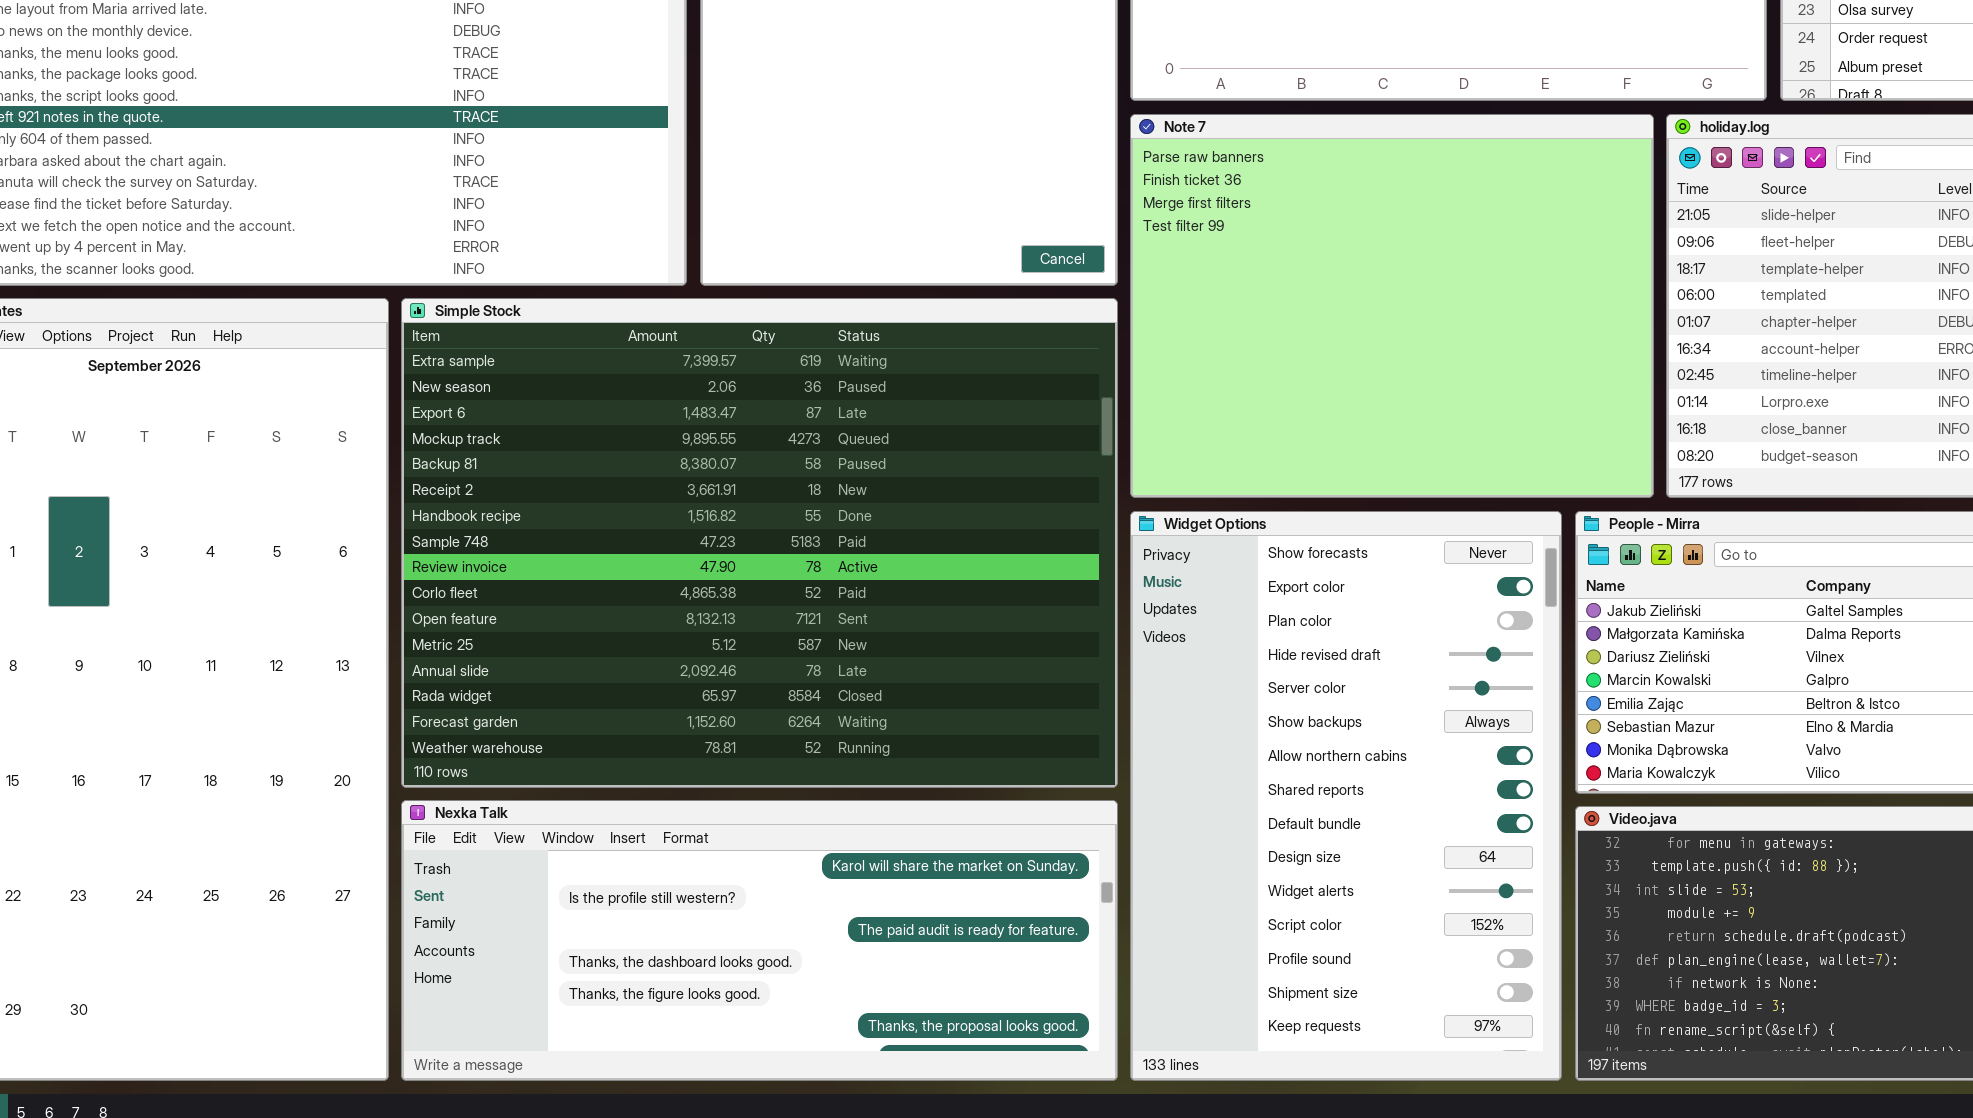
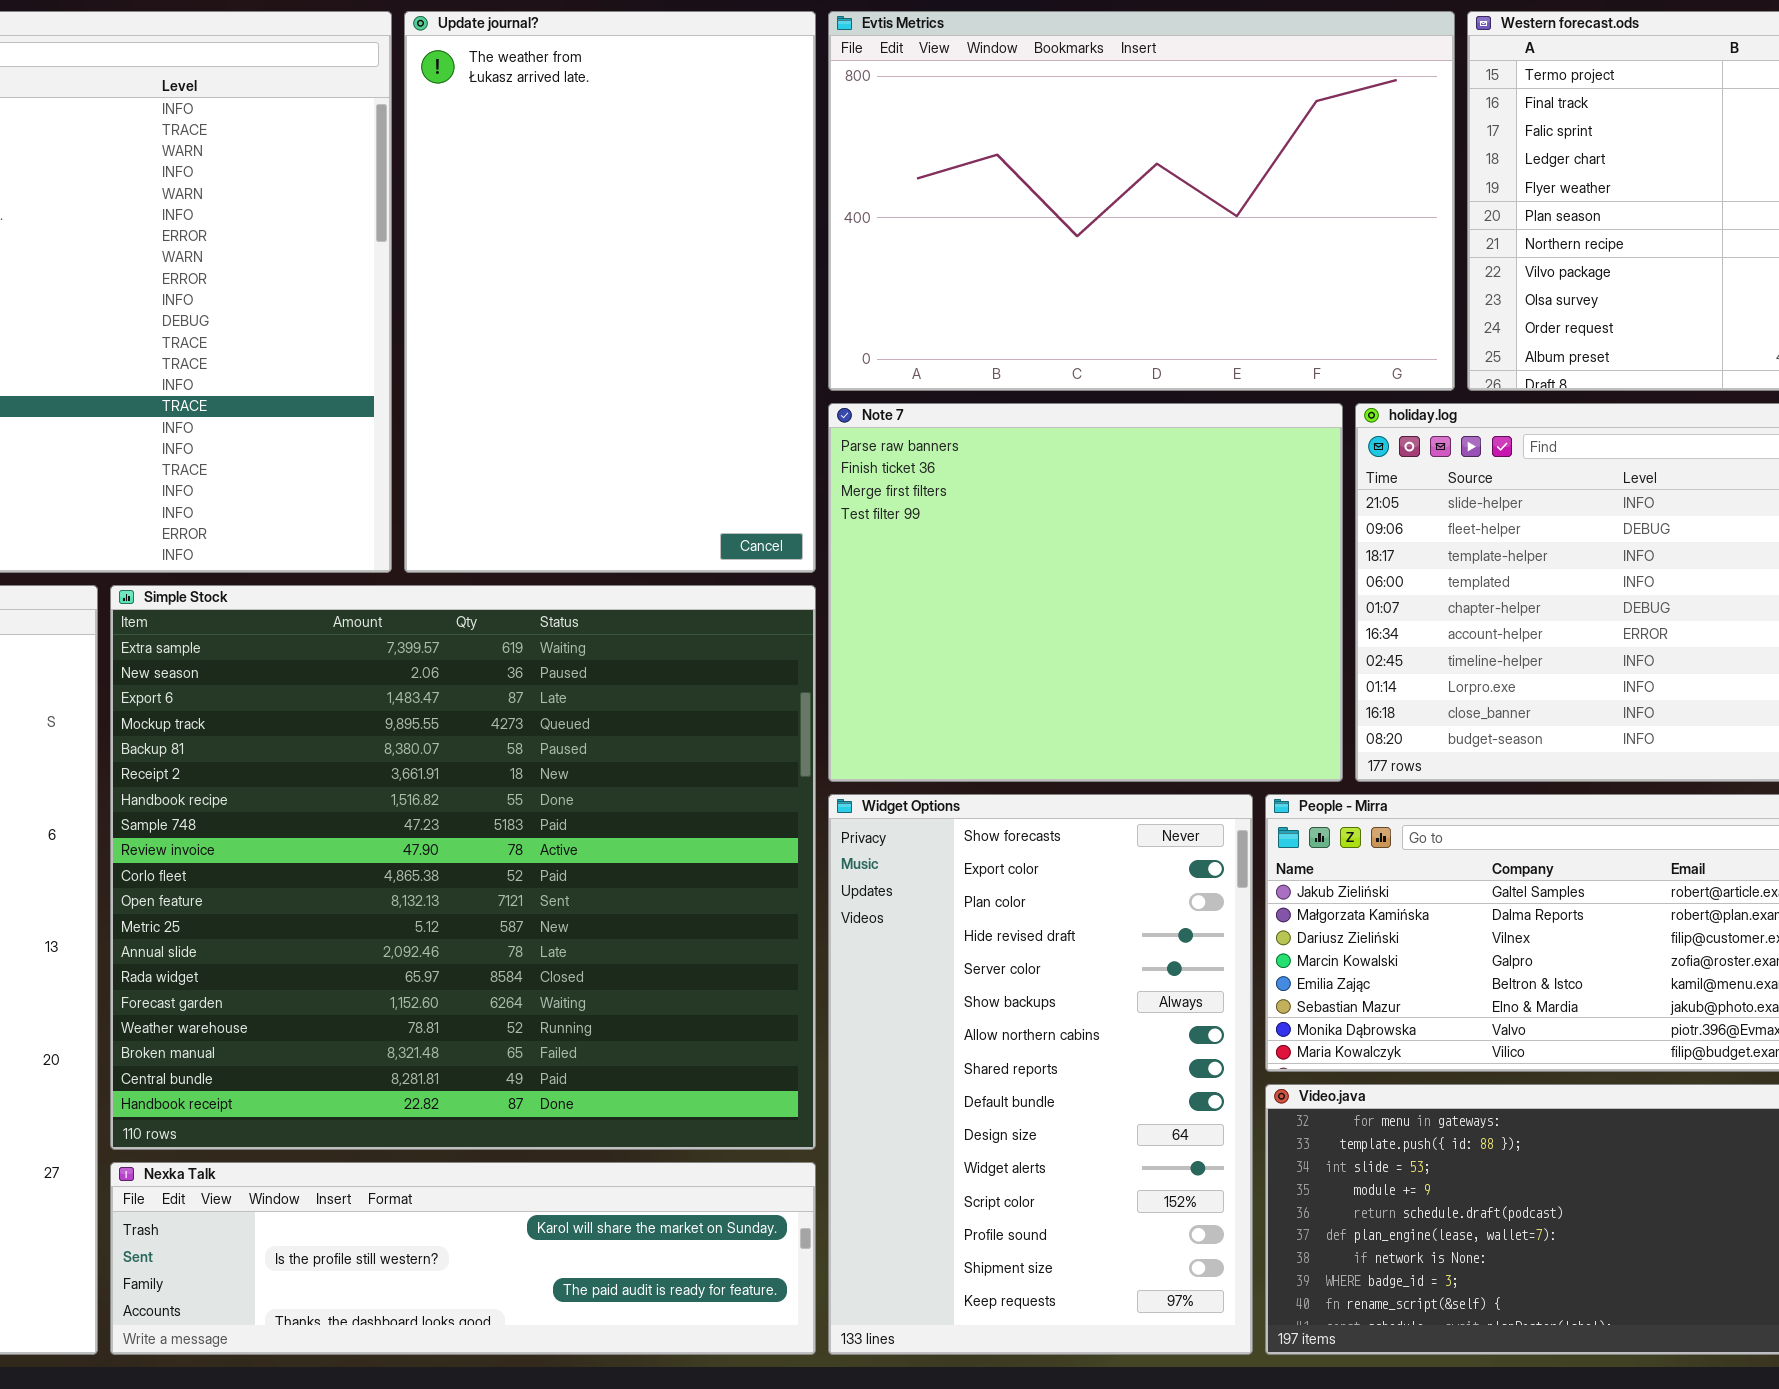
Simple Stock: [401,298,1118,788] -> [110,585,816,1150], resized
Nexka Talk: [401,800,1118,1081] -> [110,1162,816,1355], resized

